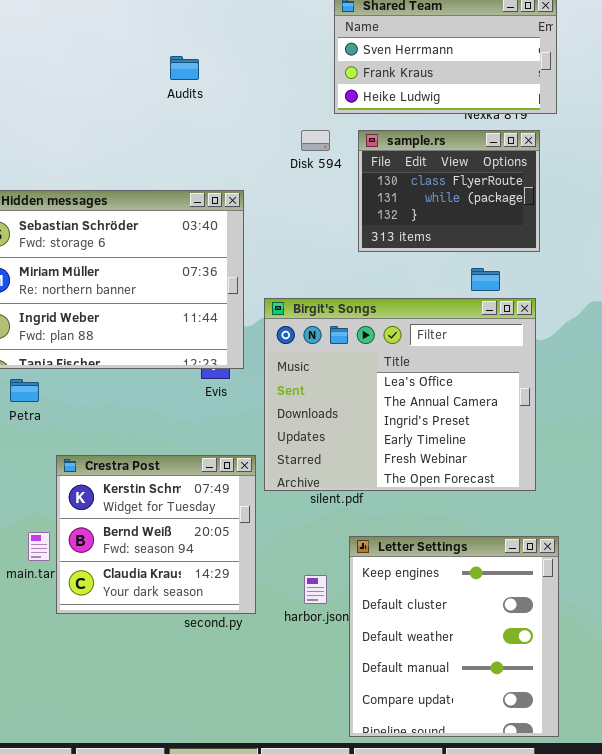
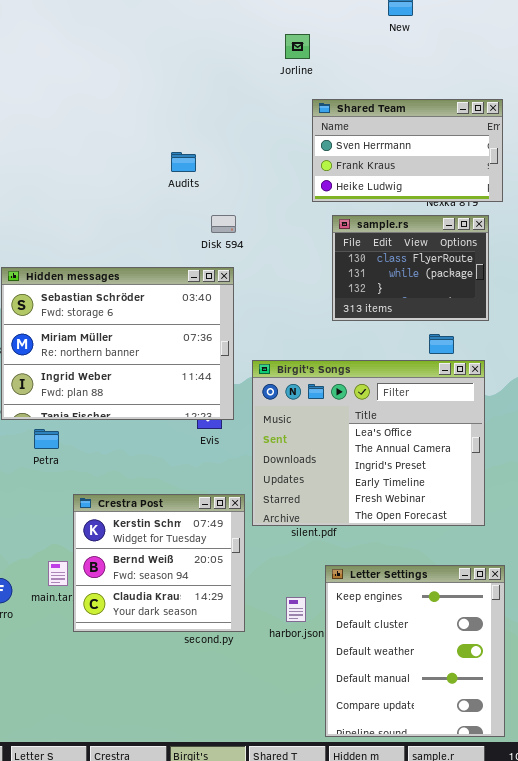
Disk 594: [301,130,330,151] -> [211,215,236,233], moved

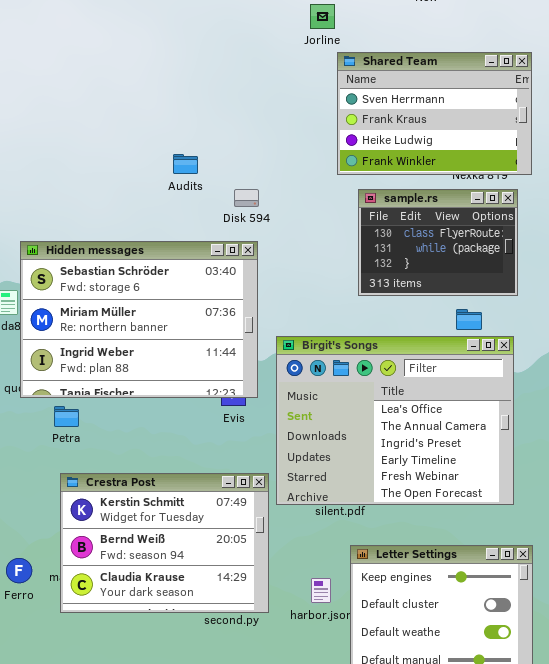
Shared Team: [312,99,503,202] -> [337,52,532,175], resized
Audits: [171,152,196,172] -> [173,154,198,174], moved
Crestra Post: [73,494,245,632] -> [60,473,269,613], resized

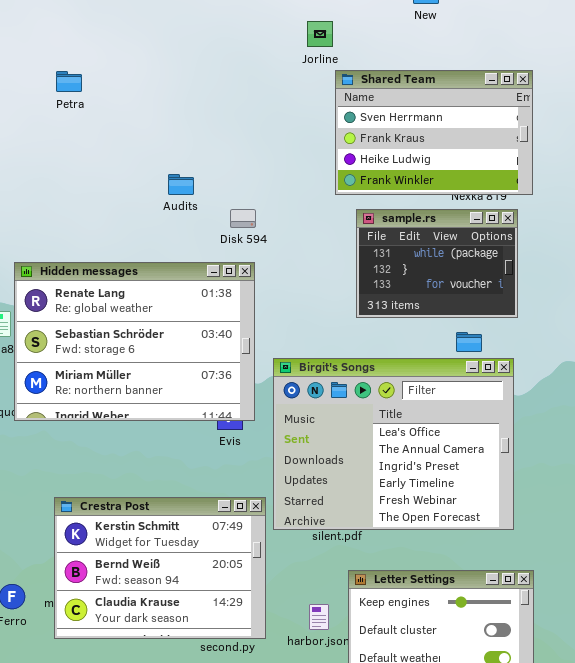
sample.rs: [358,189,518,296] -> [356,209,518,318], scrolled down 1 row
Hidden messages: [20,241,258,398] -> [14,262,255,421], scrolled up 1 row
Petra: [54,406,79,427] -> [56,71,82,92], moved

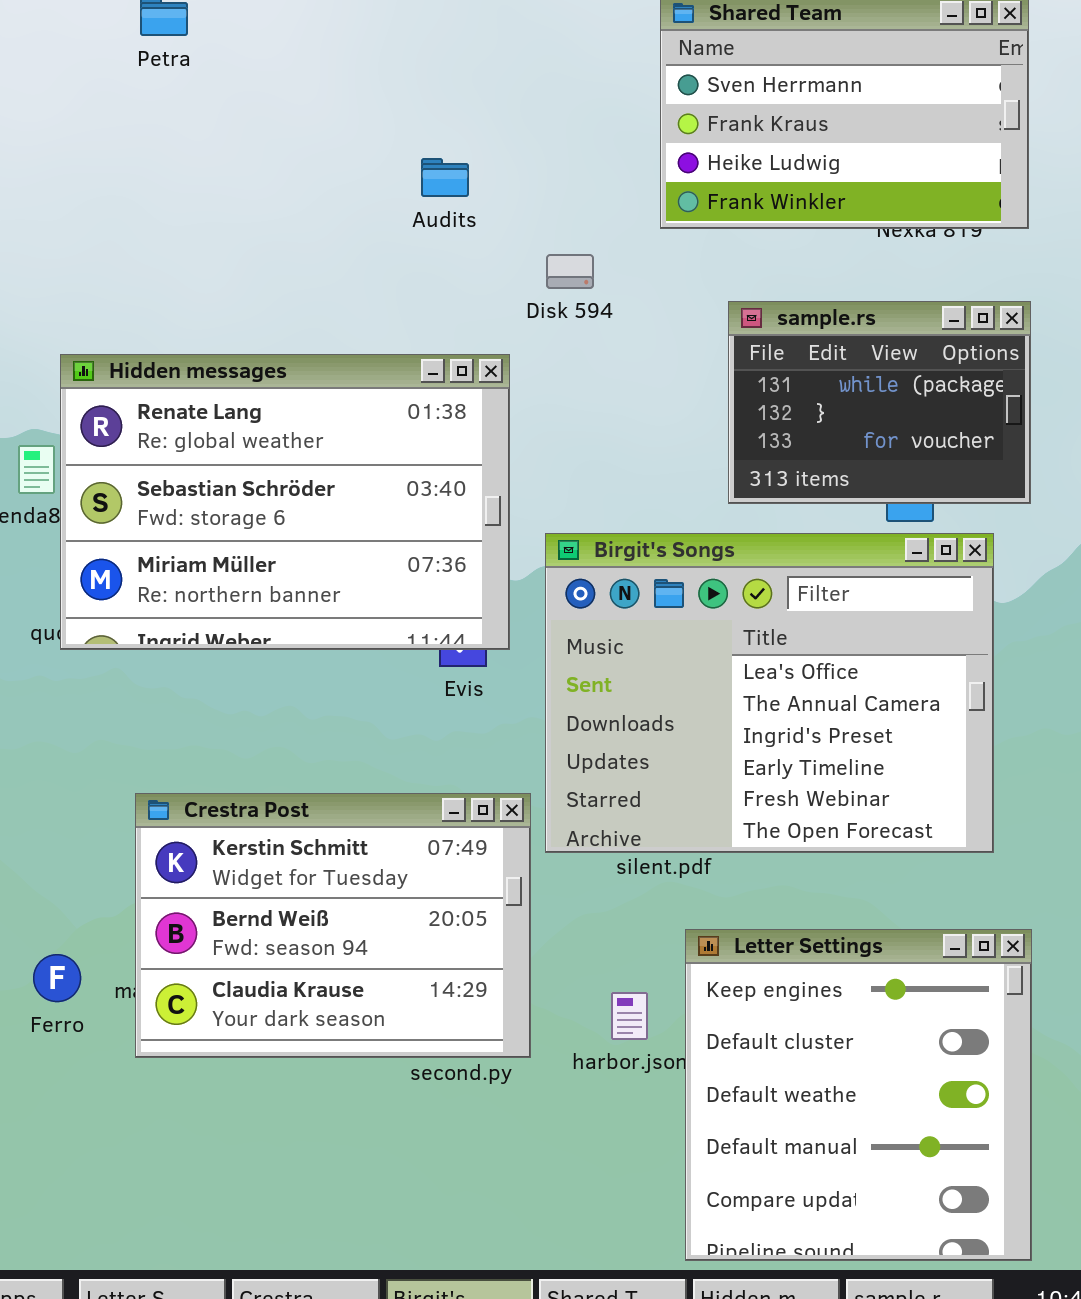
Audits: [168,174,194,195] -> [421,158,469,197], moved
Disk 594: [230,209,256,228] -> [546,254,594,289], moved
sample.rs: [356,209,518,318] -> [728,301,1031,504], moved

